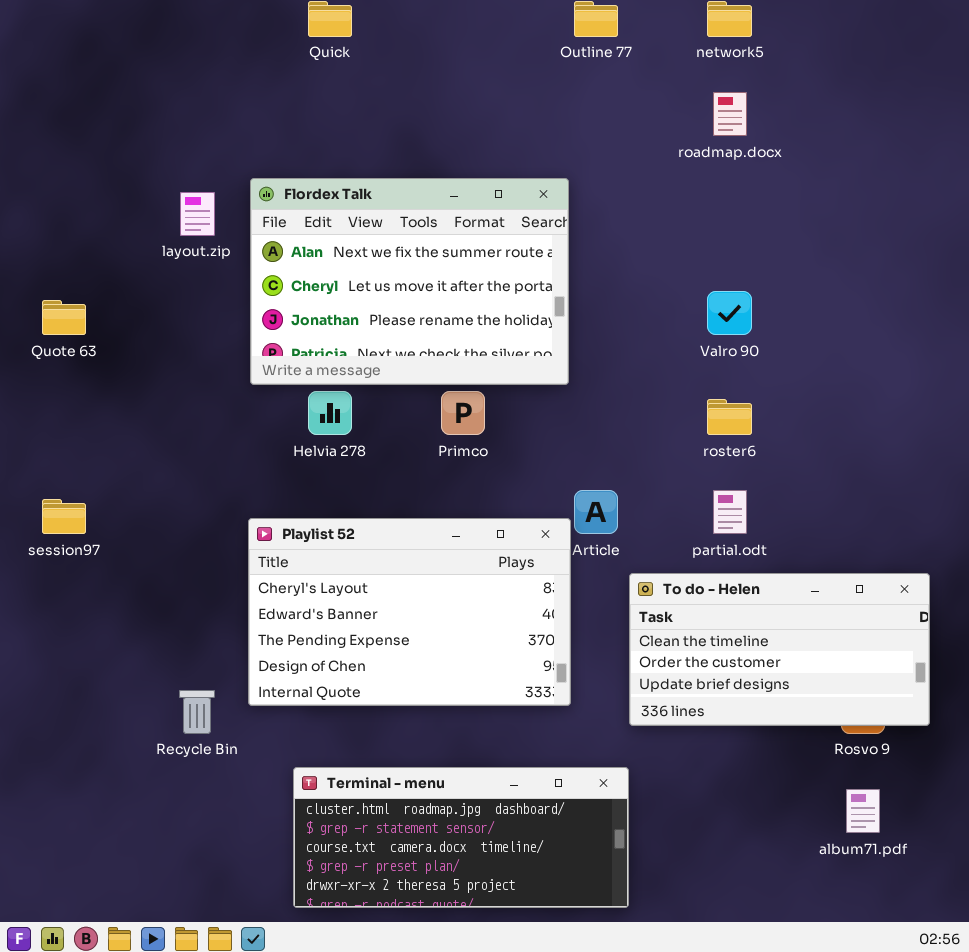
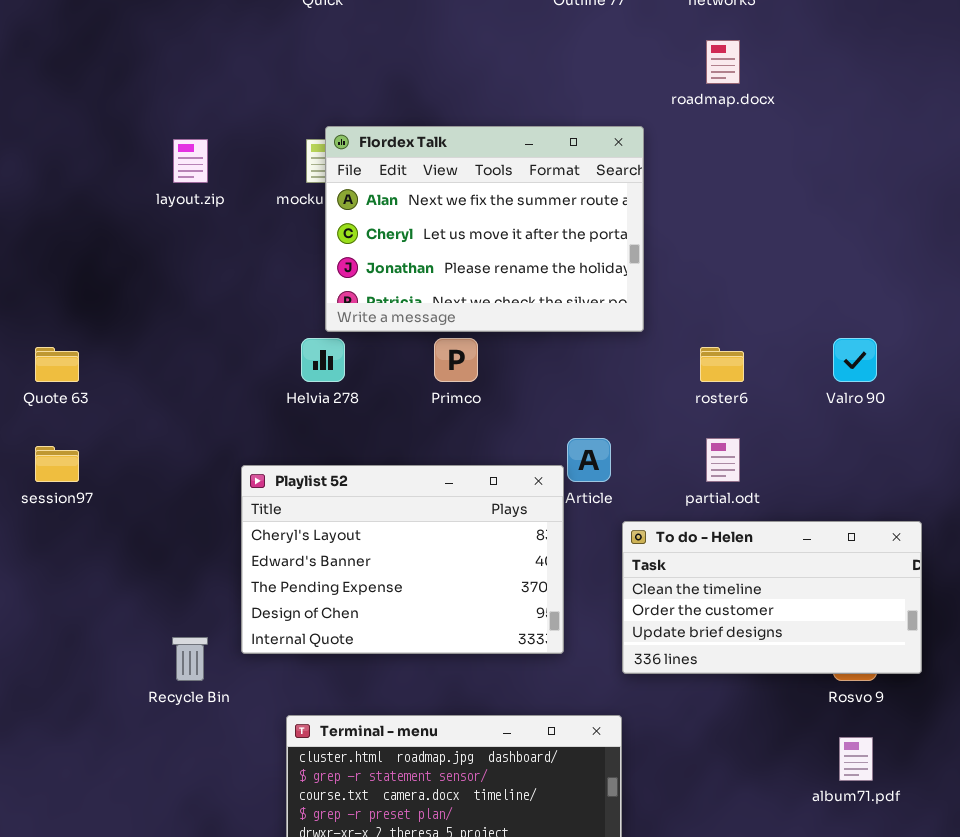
Flordex Talk: [250,178,569,385] -> [325,126,644,332], moved
Valro 90: [707,291,752,335] -> [833,338,877,382], moved
Quote 63: [42,300,86,335] -> [35,347,79,382], moved

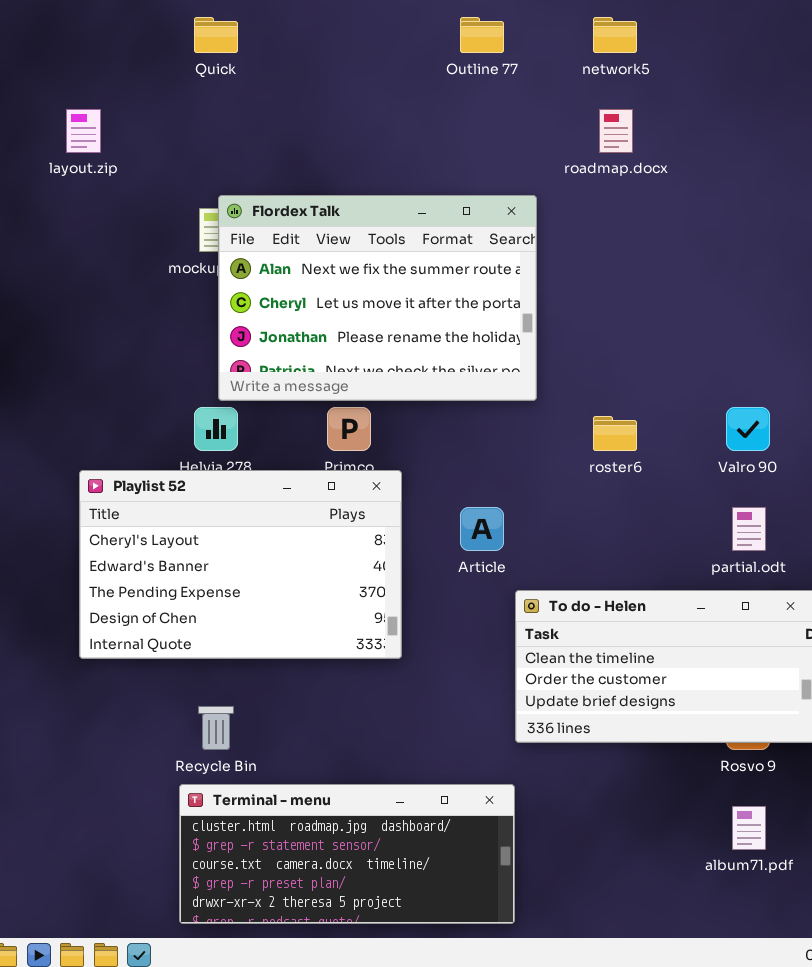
layout.zip: [173,139,208,183] -> [66,109,101,153], moved
partial.odt: [706,438,740,482] -> [732,507,766,551], moved
Playlist 52: [241,465,564,654] -> [79,470,402,659], moved
Recycle Bin: [172,637,208,681] -> [198,706,234,750], moved

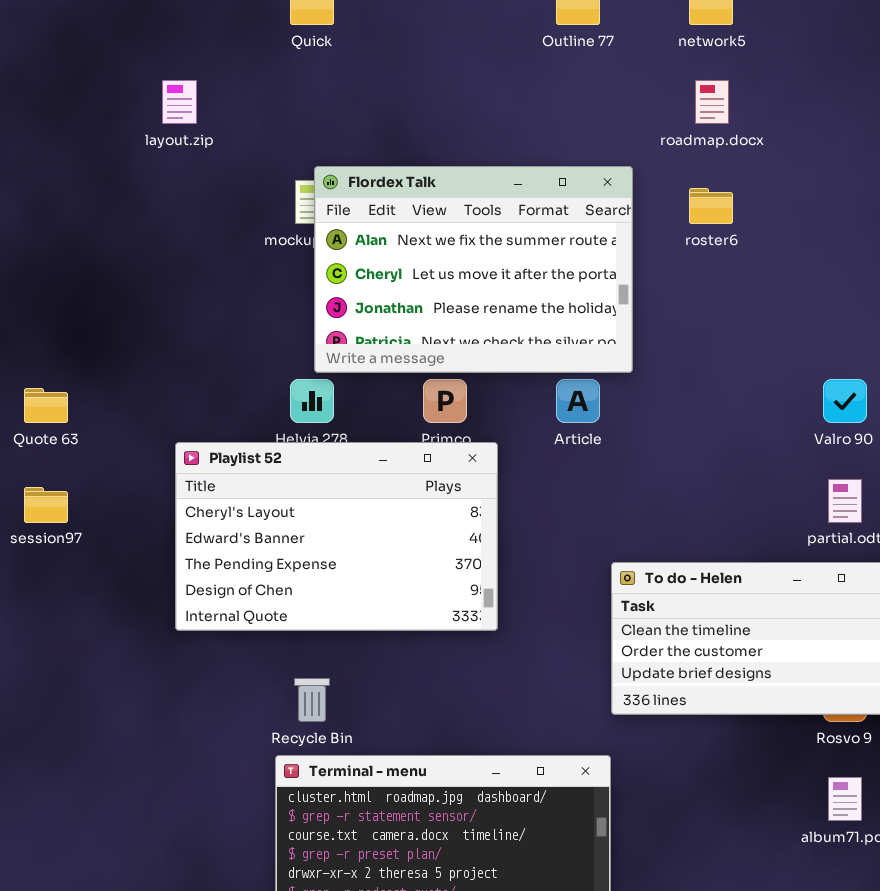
roster6: [593,416,637,451] -> [689,188,733,224], moved
Article: [460,507,504,551] -> [556,379,600,423], moved

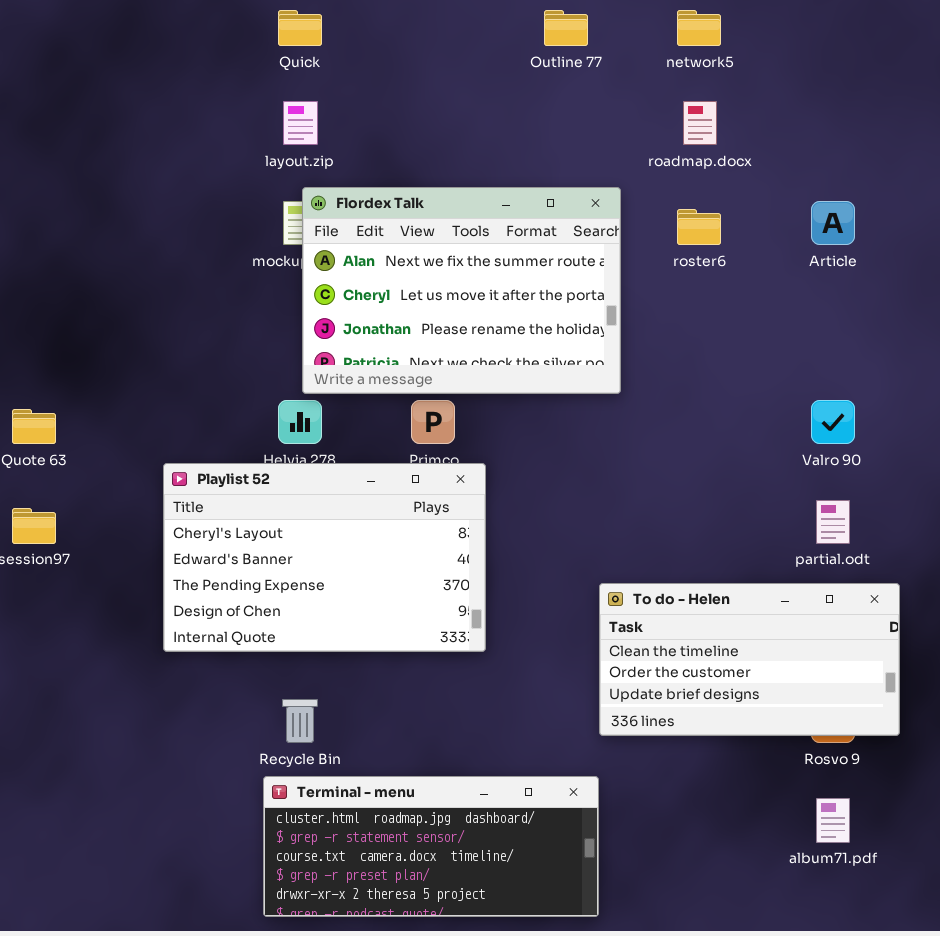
layout.zip: [162,80,197,124] -> [283,101,318,145], moved
Article: [556,379,600,423] -> [811,201,855,245], moved

